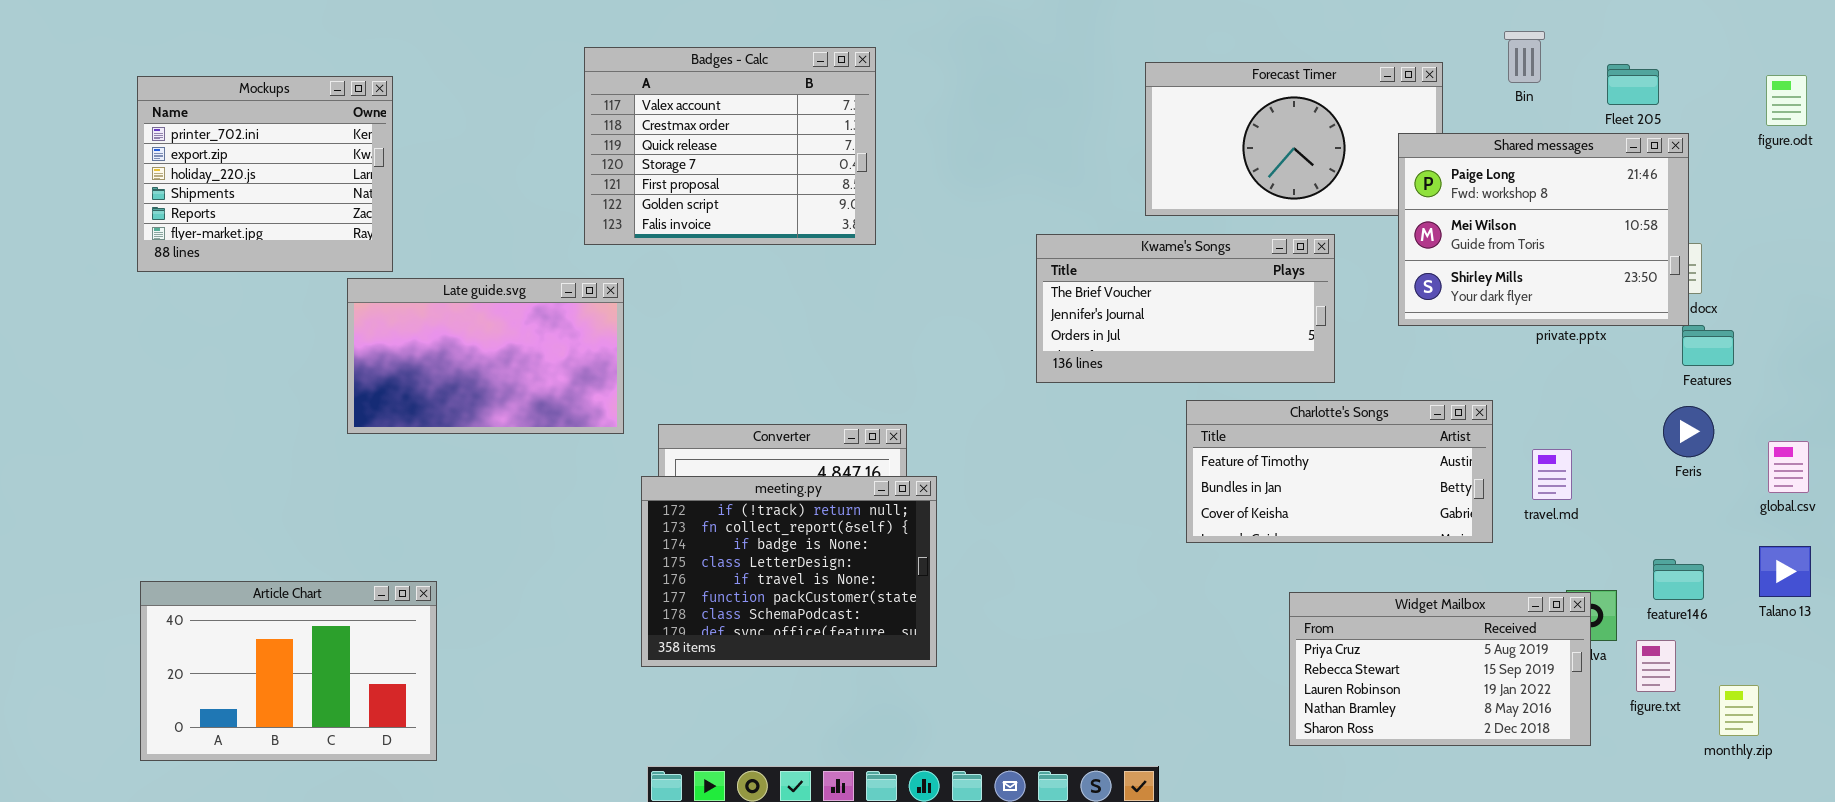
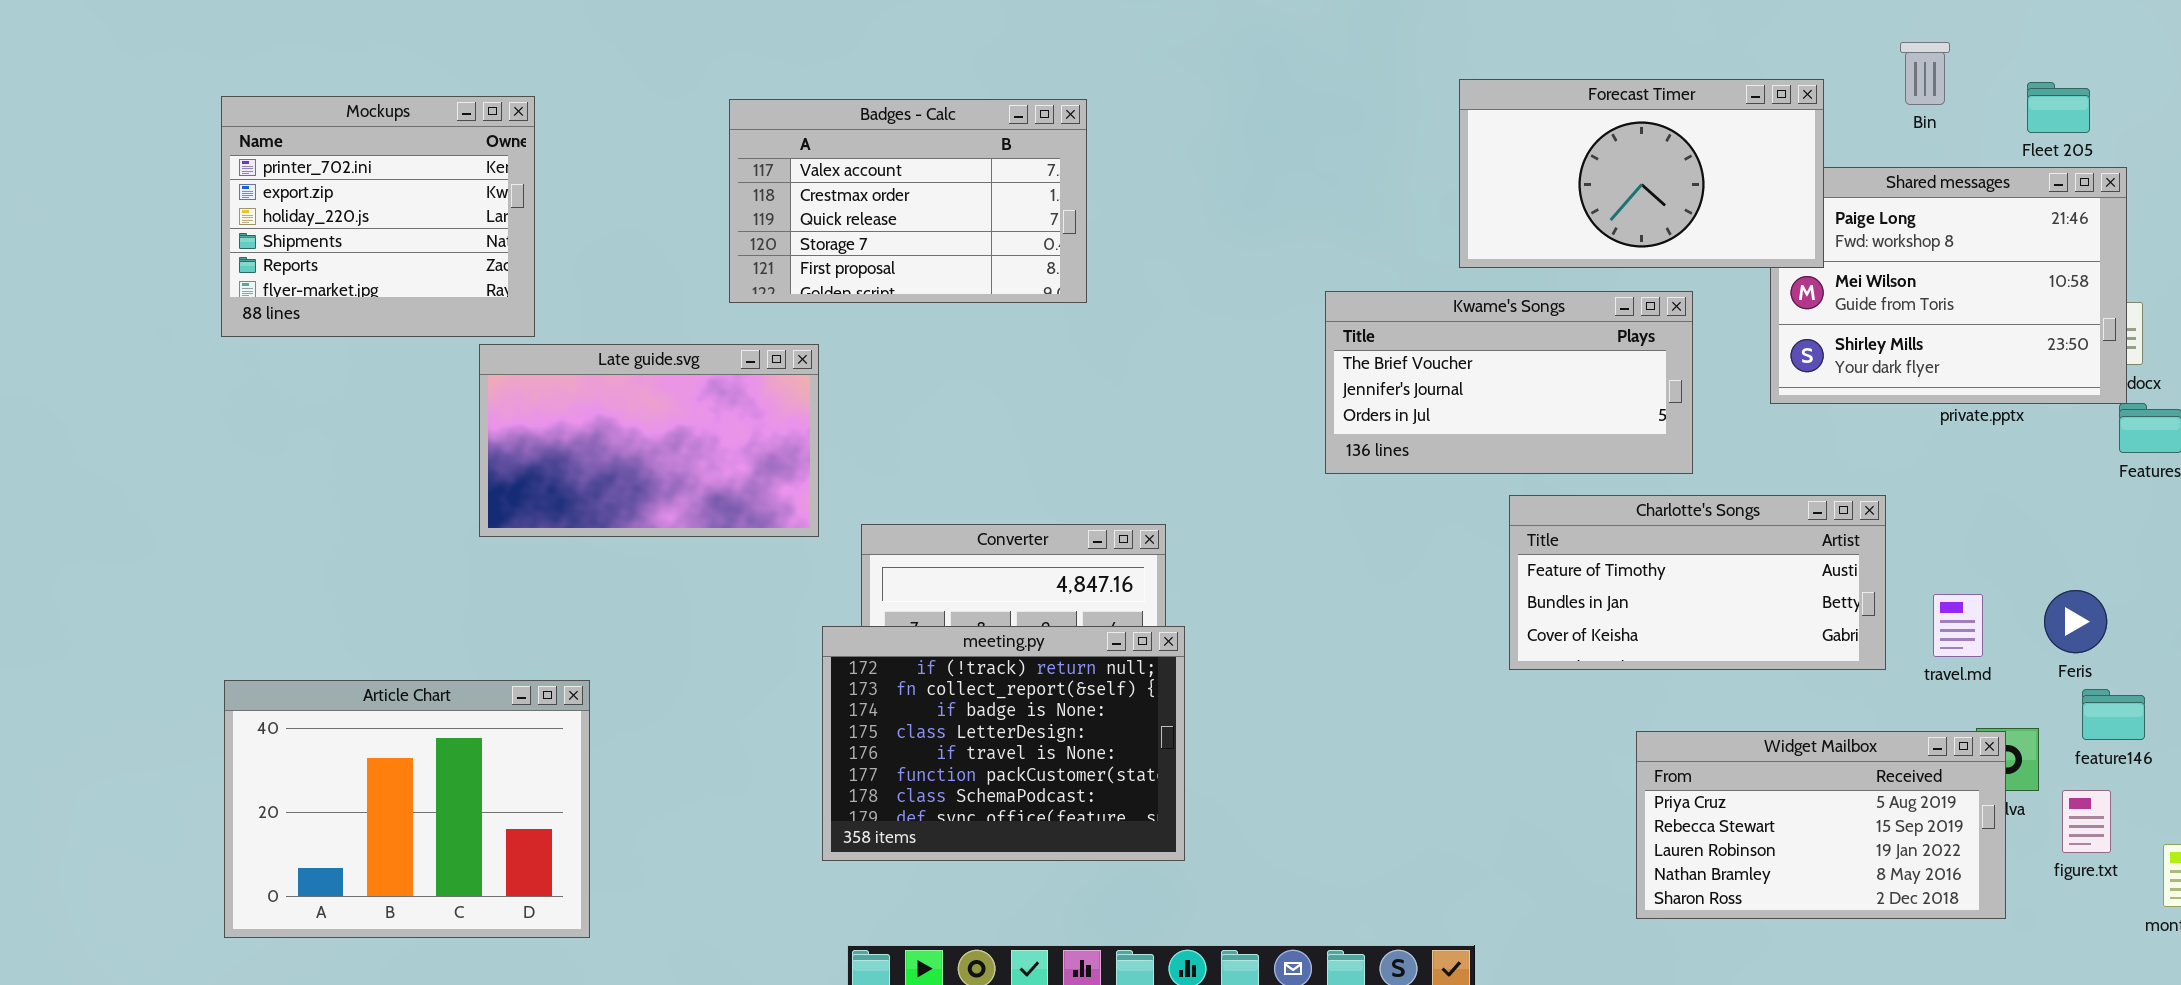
Badges - Calc: [584,47,876,245] -> [729,99,1087,303], moved, resized
Forecast Timer: [1145,62,1443,216] -> [1459,79,1824,268], raised
Feris: [1663,406,1714,457] -> [2044,590,2107,653], moved
travel.md: [1532,449,1572,500] -> [1933,594,1983,657], moved
meeting.py: [641,476,937,667] -> [822,626,1185,861], moved
Article Chart: [140,581,437,761] -> [224,680,590,938], resized

